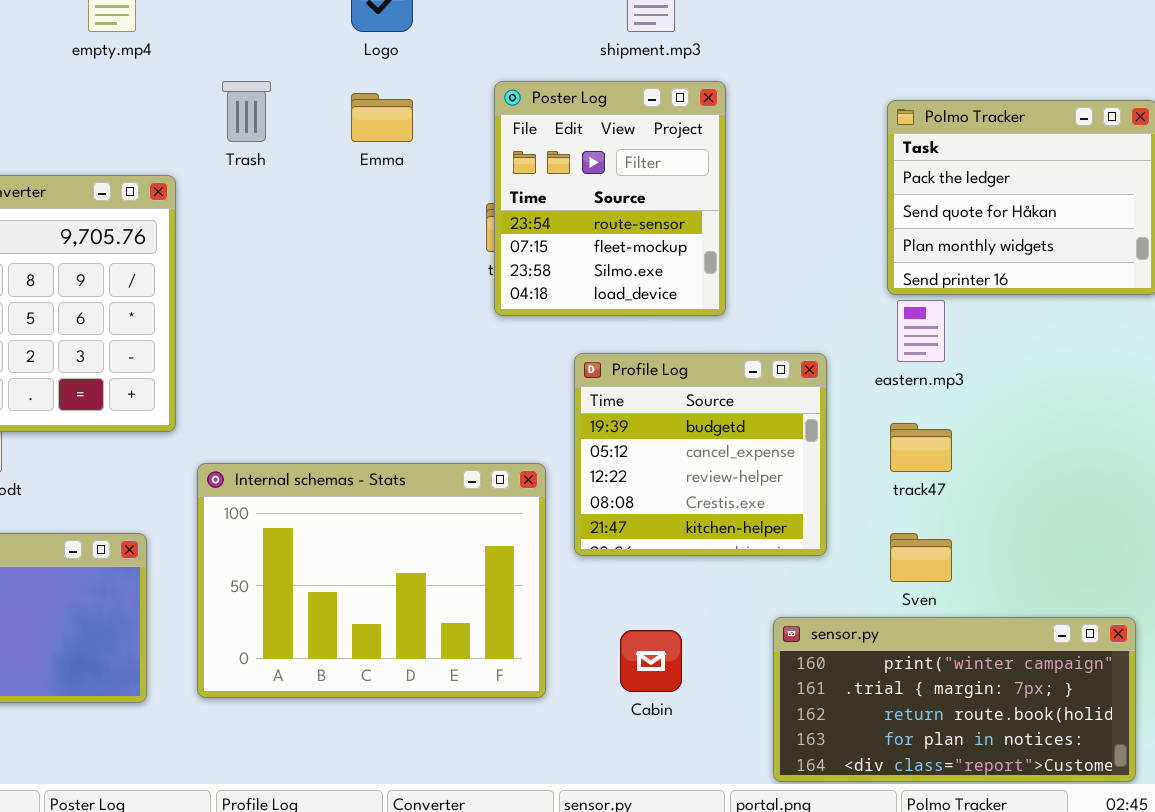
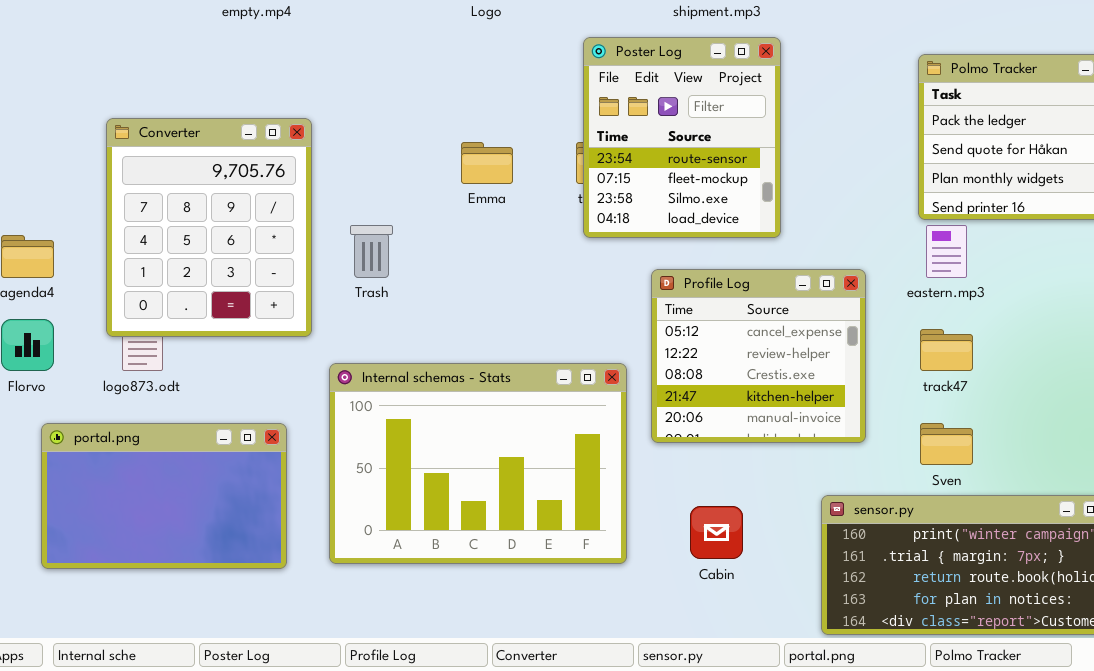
Trash: [222,81,271,142] -> [350,225,393,278], moved
Emma: [351,93,413,142] -> [461,142,513,184], moved
Profile Log: [574,353,827,556] -> [651,269,866,443], scrolled down 1 row

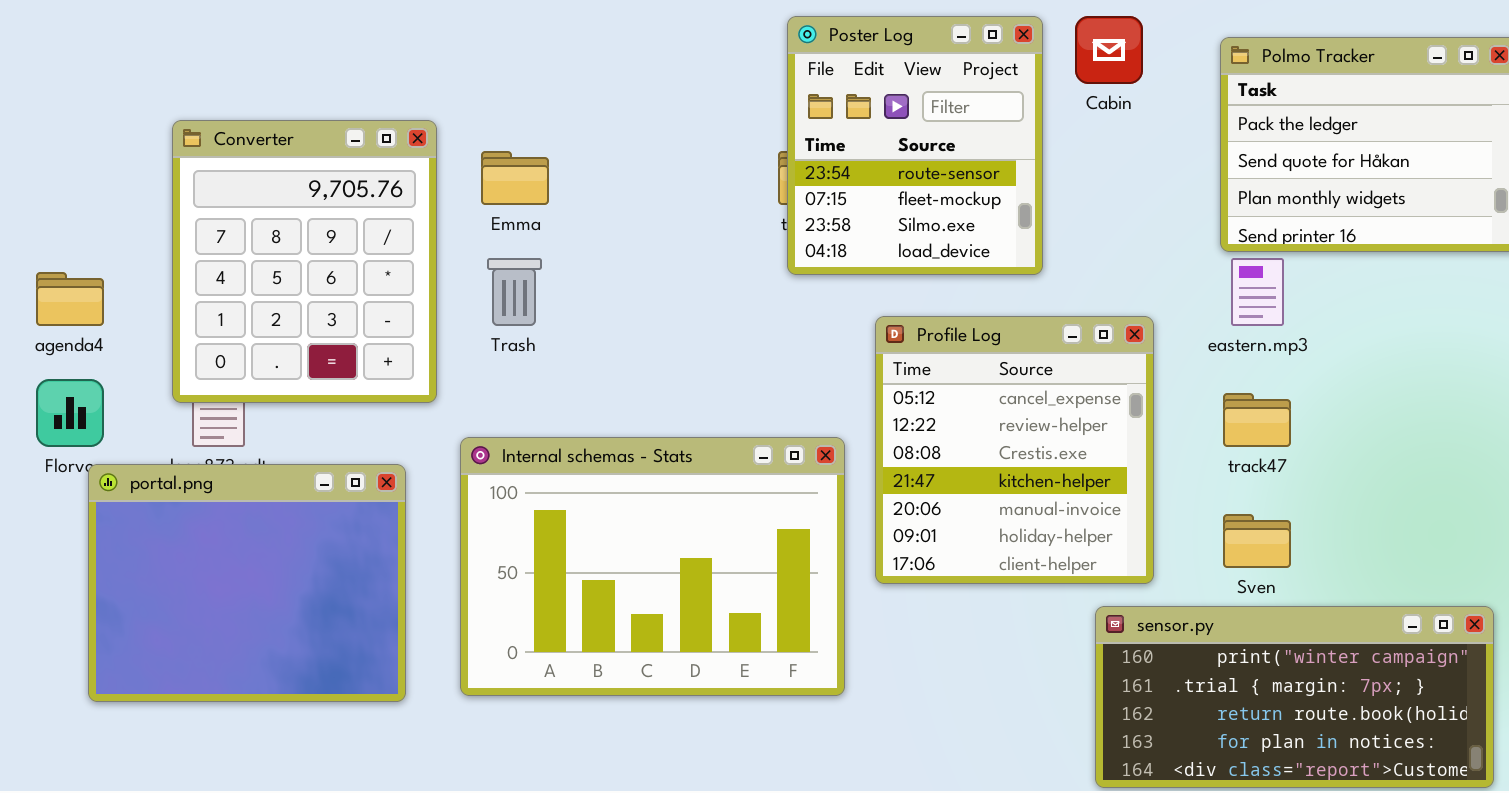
Emma: [461,142,513,184] -> [481,151,549,205], moved
Profile Log: [651,269,866,443] -> [875,316,1154,584], resized
portal.png: [41,423,287,569] -> [88,464,406,702], resized
Cabin: [690,506,743,559] -> [1075,16,1143,84], moved

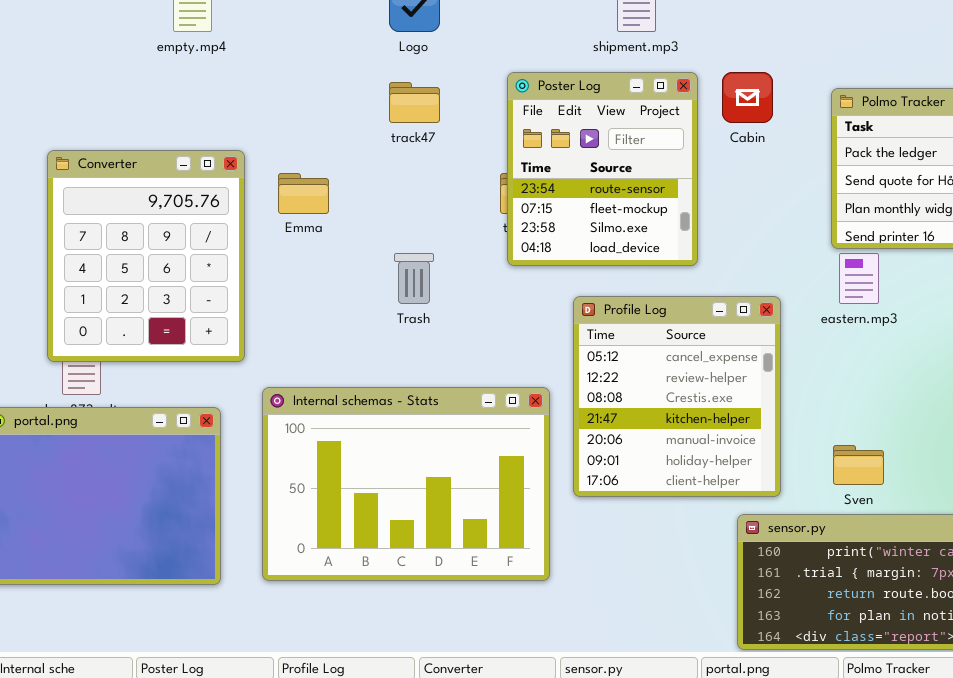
Trash: [487,258,542,326] -> [394,253,434,304], moved
track47: [1223,393,1291,447] -> [389,82,440,123], moved

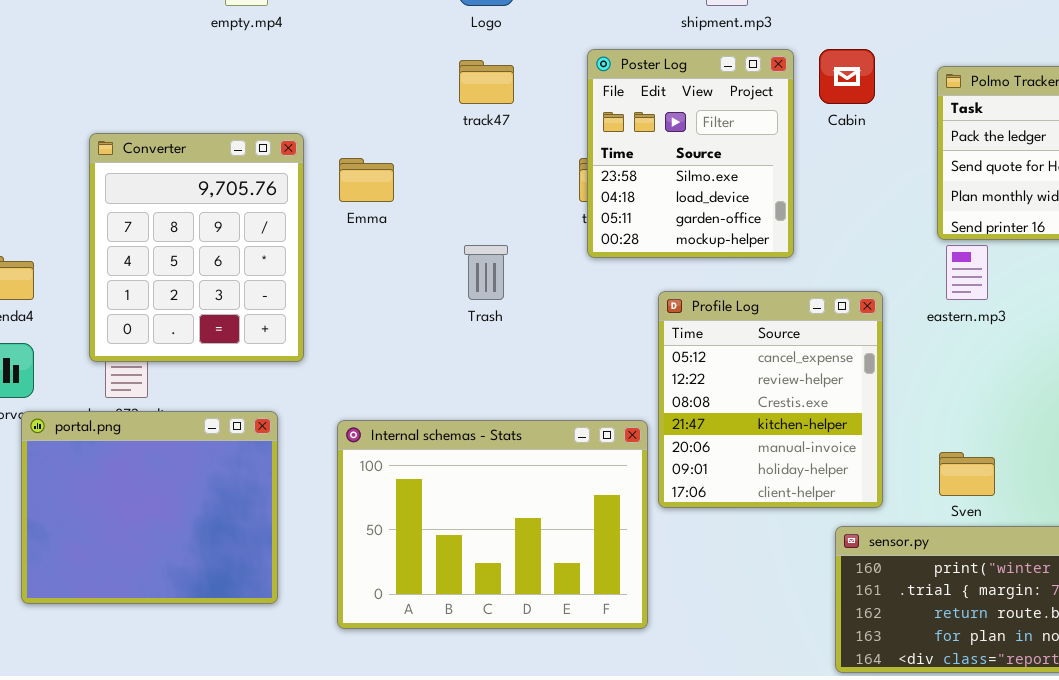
Poster Log: [507,72,698,266] -> [587,49,794,258], scrolled down 2 rows
Internal schemas - Stats: [262,387,550,581] -> [337,420,648,629], moved

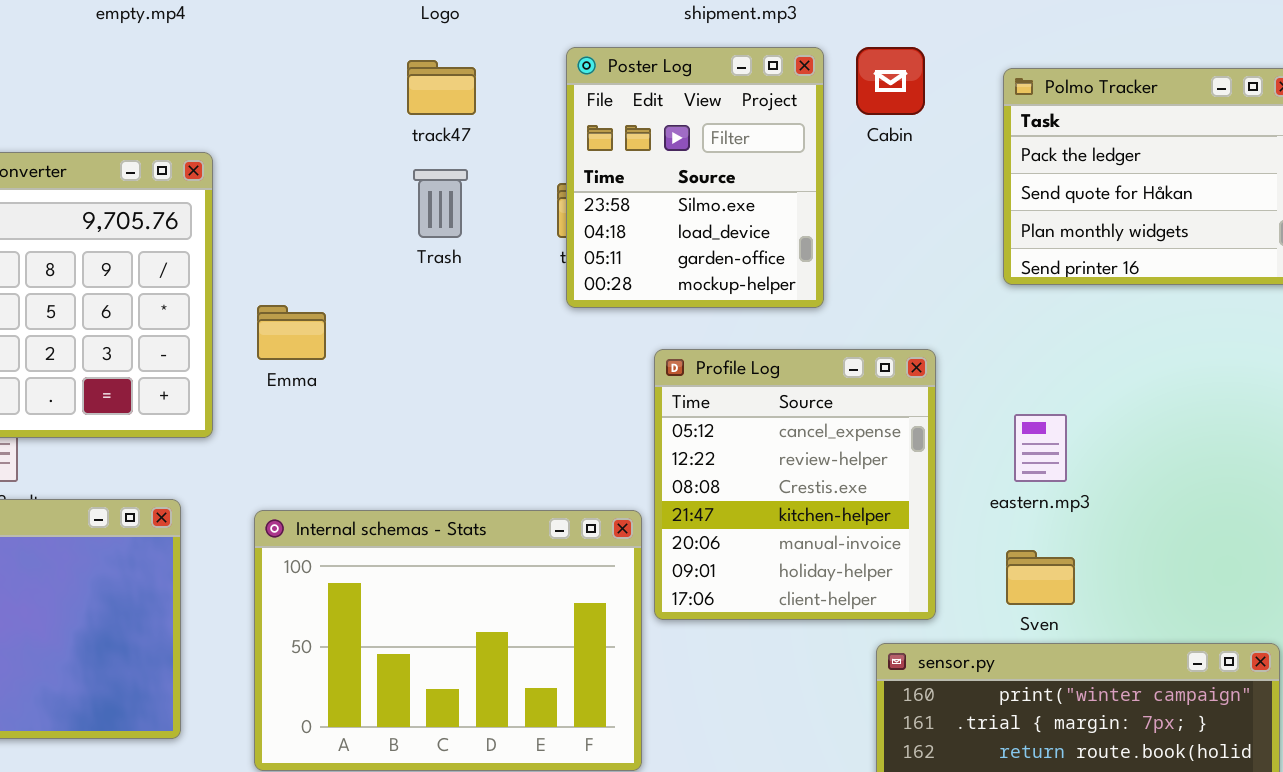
Emma: [339,158,394,202] -> [257,305,326,360], moved
Trash: [464,245,508,300] -> [413,169,468,238], moved
eastern.mp3: [946,245,988,300] -> [1014,414,1067,482], moved

